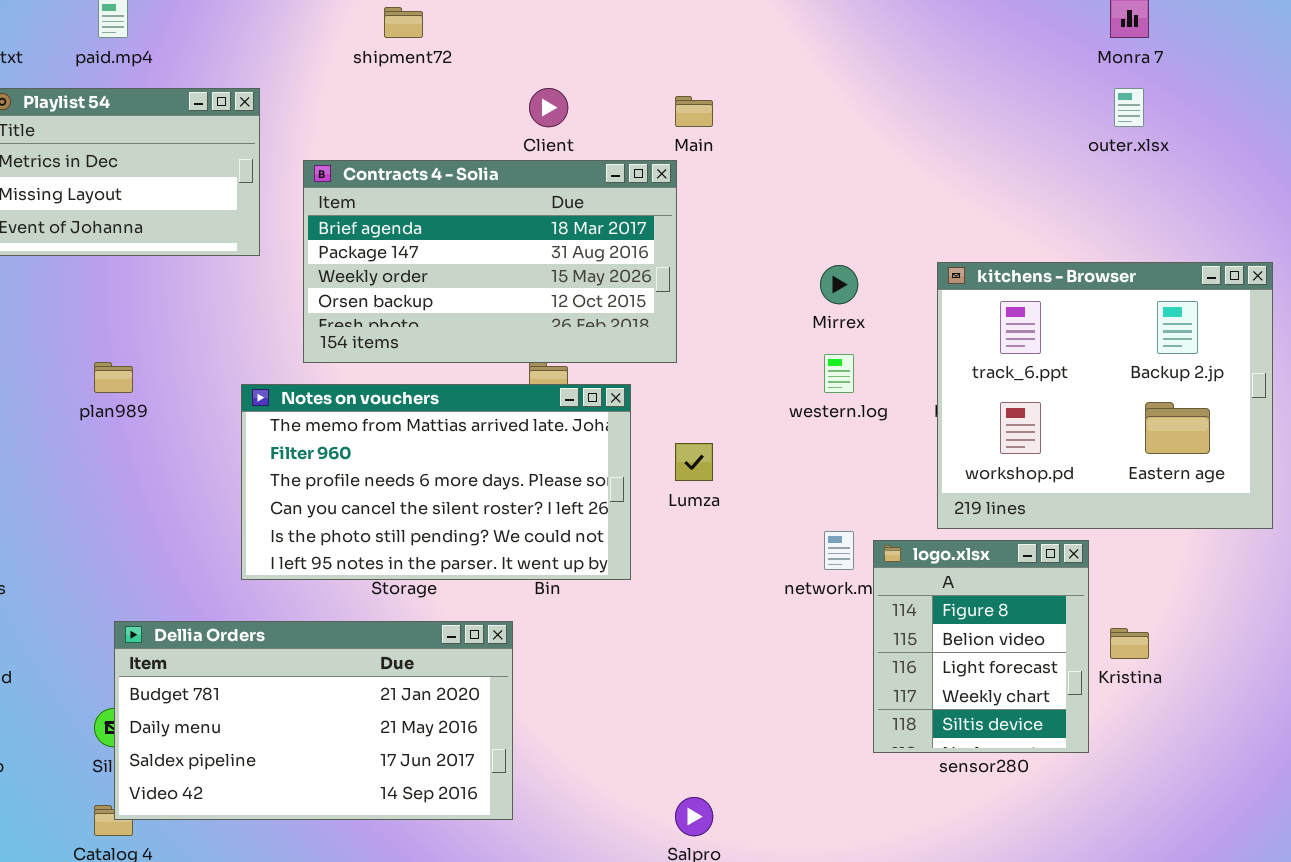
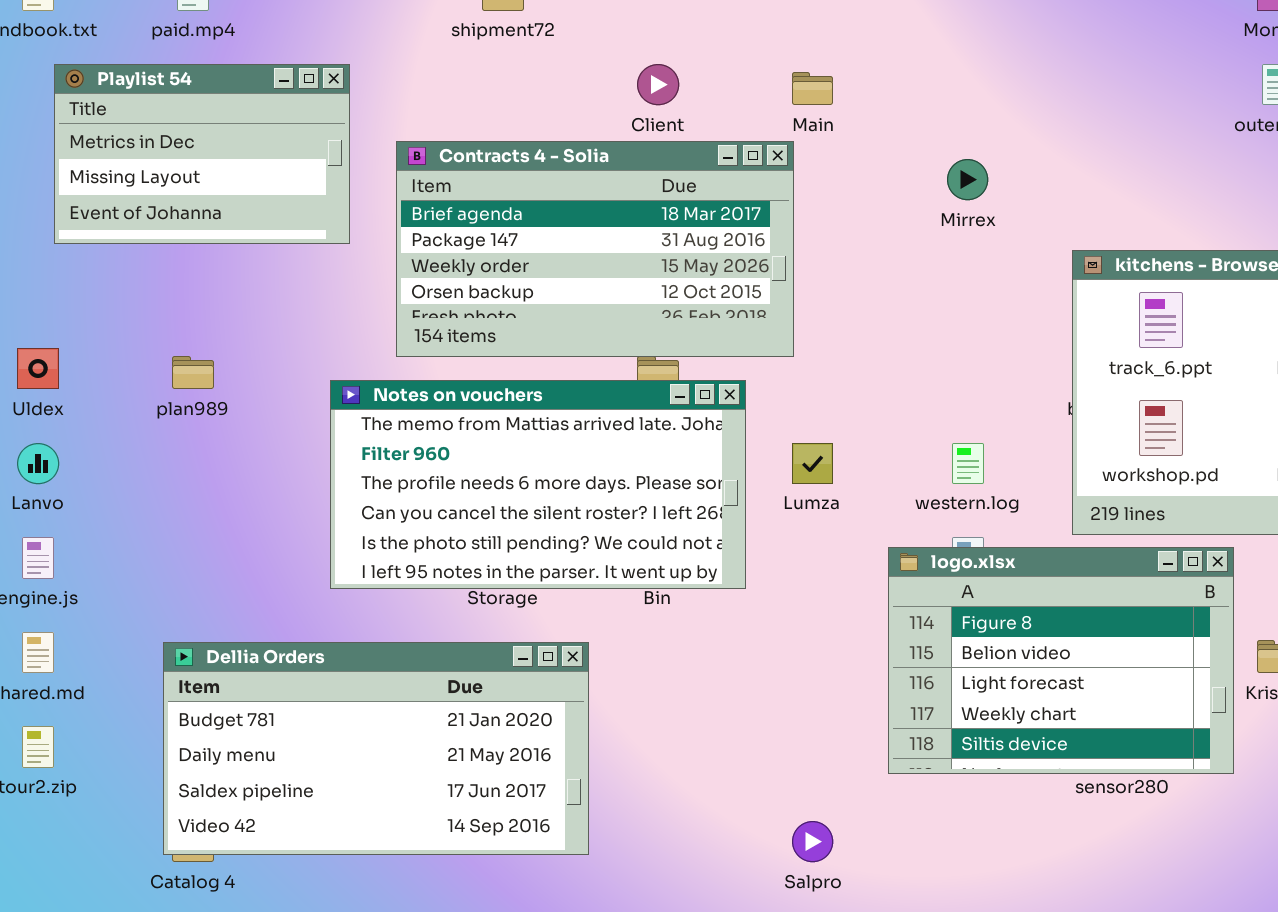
Mirrex: [820,265,858,304] -> [947,159,988,200], moved
western.log: [824,354,854,393] -> [952,443,984,484], moved
logo.xlsx: [873,540,1089,753] -> [888,547,1234,774], resized
Dellia Orders: [114,621,513,820] -> [163,642,589,855], moved

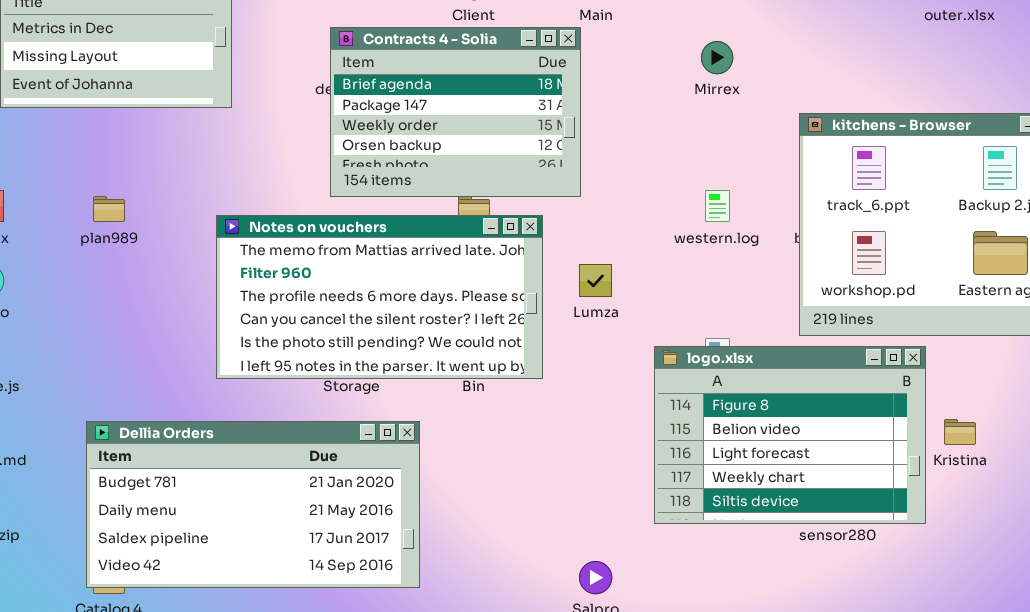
Contracts 4 - Solia: [396,141,794,357] -> [330,27,581,197], resized
western.log: [952,443,984,484] -> [705,190,730,222], moved

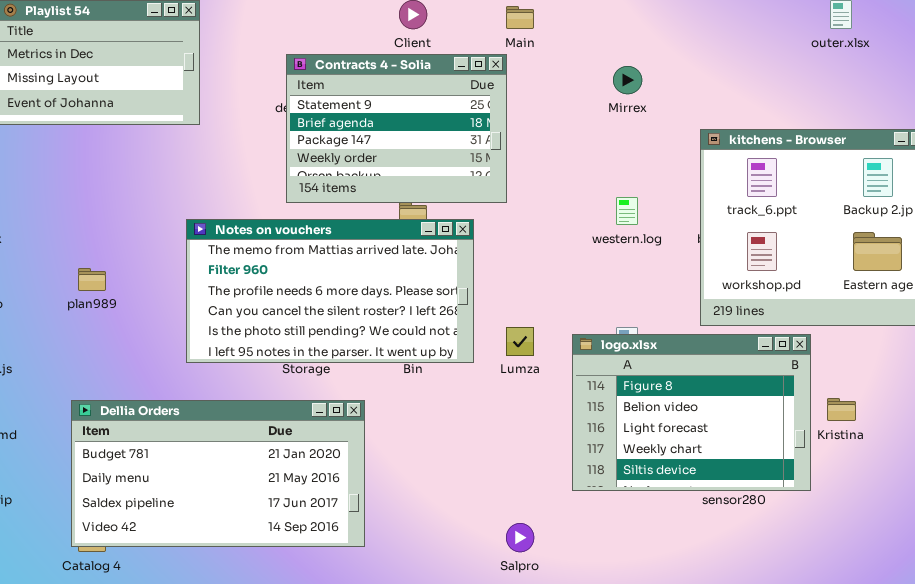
Contracts 4 - Solia: [330,27,581,197] -> [286,54,507,203], scrolled up 1 row
plan989: [93,196,125,222] -> [78,268,106,291], moved
Lumza: [579,264,612,297] -> [506,327,534,356], moved

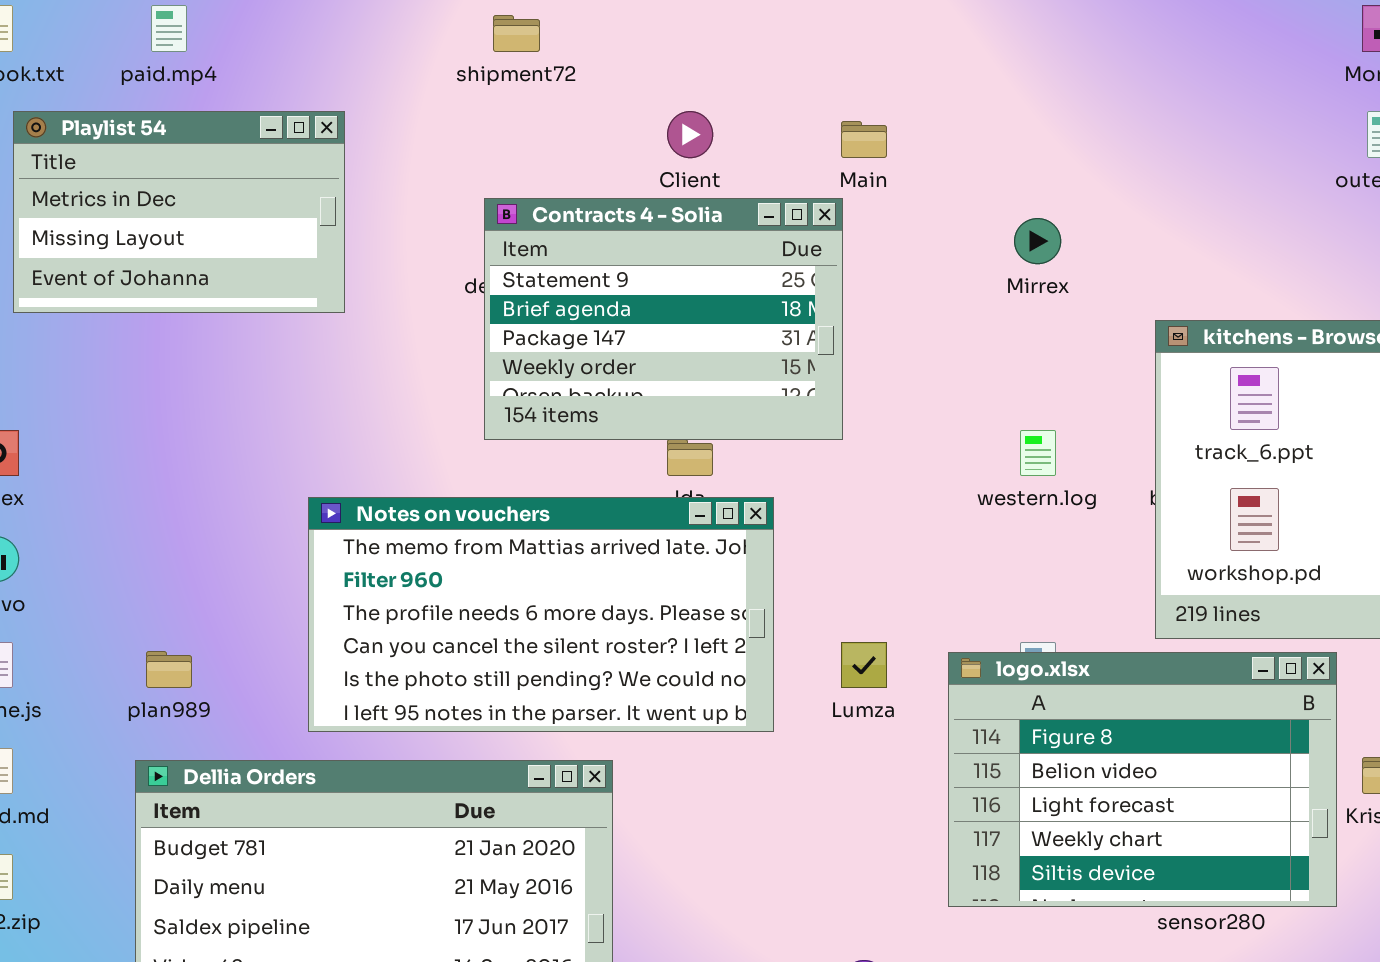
Notes on vouchers: [186,219,474,363] -> [308,497,774,732], moved
plan989: [78,268,106,291] -> [146,651,192,688], moved

